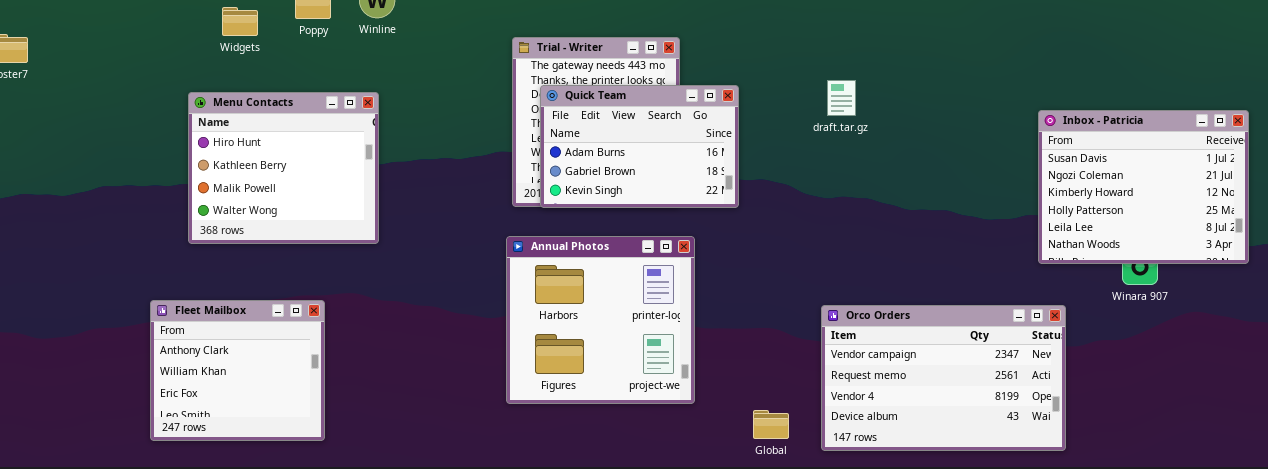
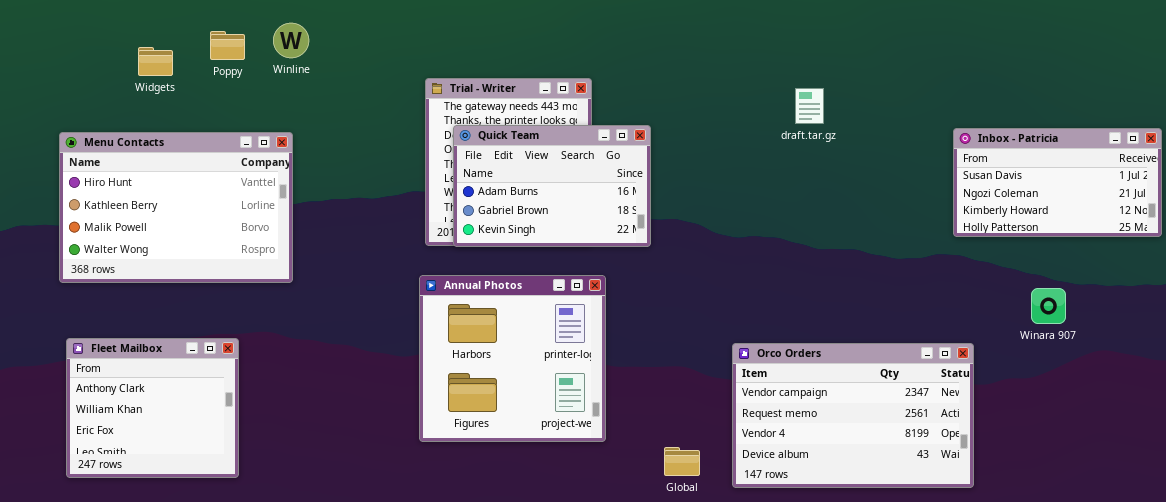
draft.tar.gz: [827,80,856,116] -> [795,88,824,124], moved
Menu Contacts: [188,92,379,244] -> [59,132,293,283], resized
Inbox - Patricia: [1038,110,1249,264] -> [953,128,1162,237], moved, resized

